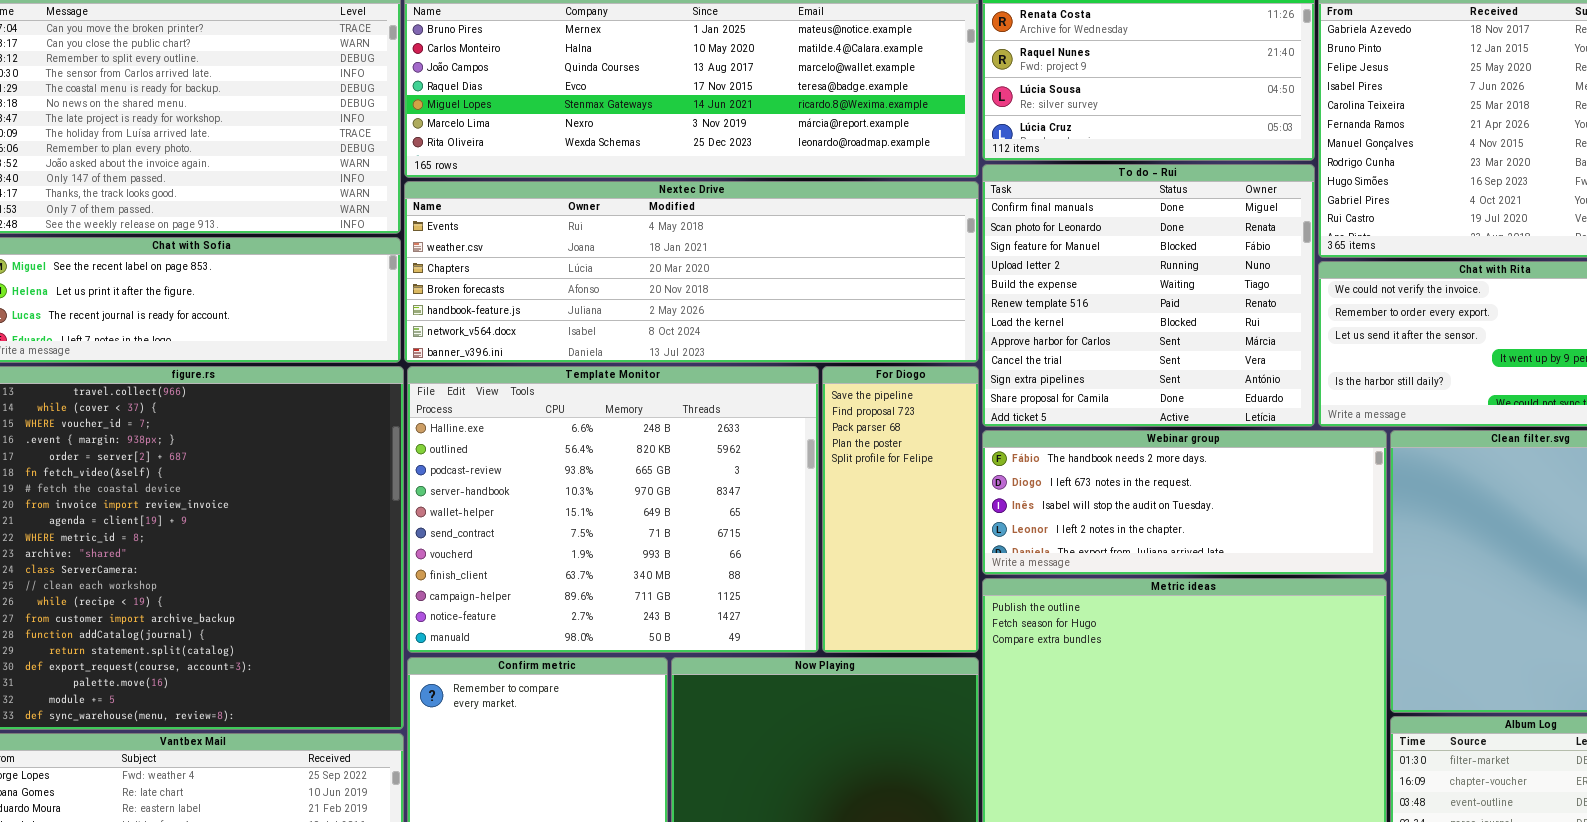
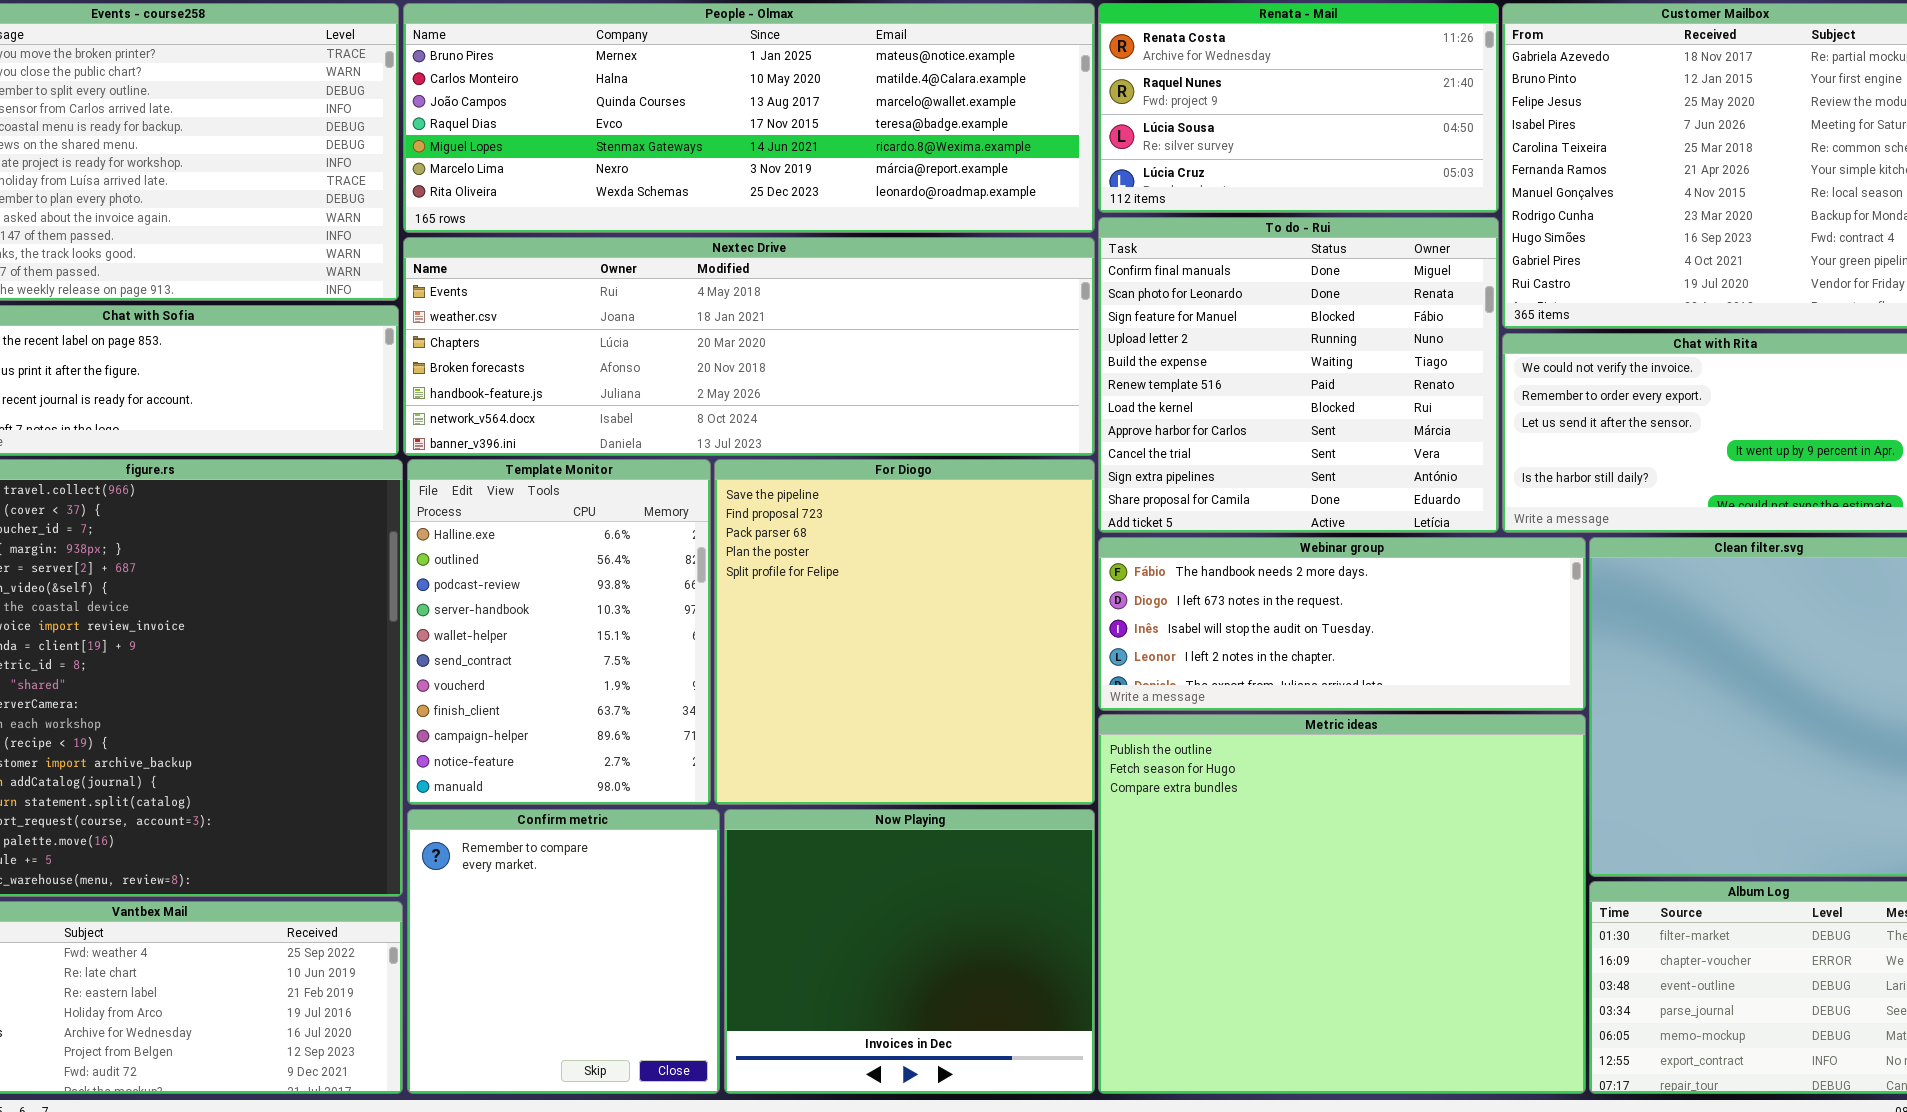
Template Monitor: [407,366,819,653] -> [407,459,711,805], resized
For Diogo: [822,366,979,653] -> [714,459,1095,805], resized

